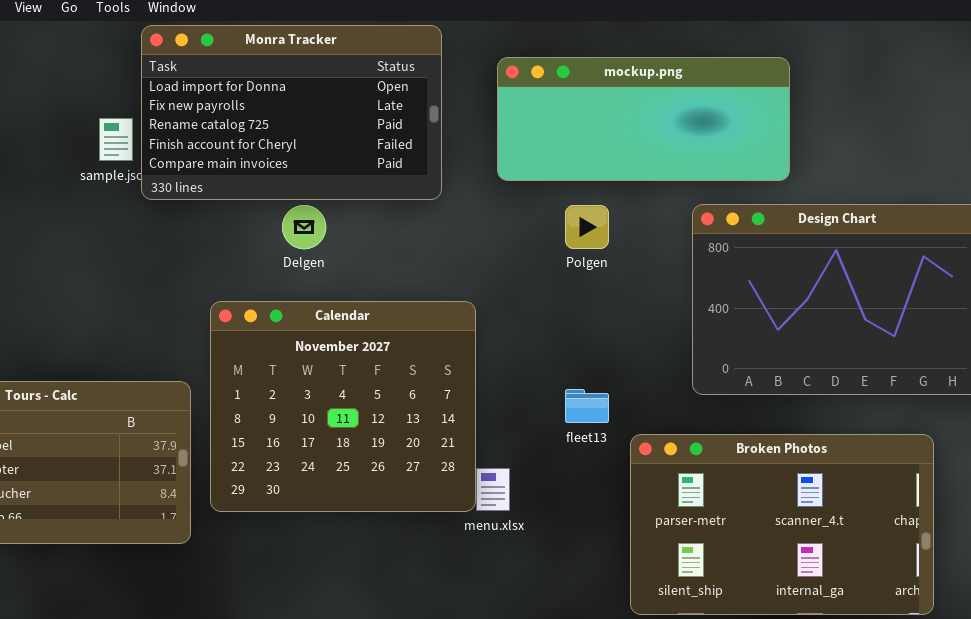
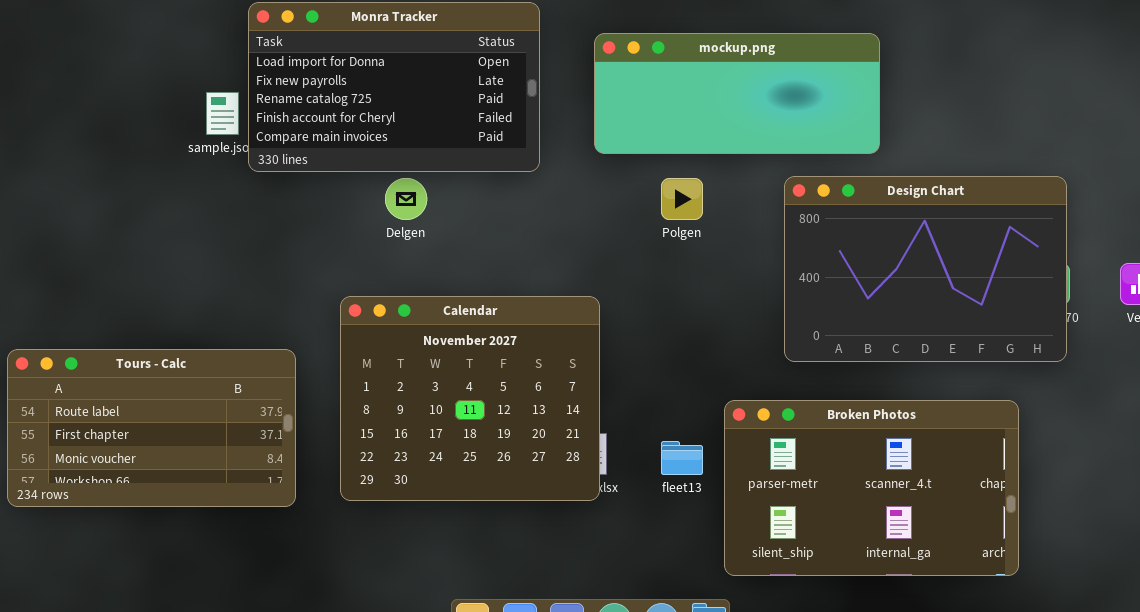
Calendar: [210,301,476,512] -> [340,296,600,501], moved
fleet13: [565,389,609,423] -> [661,441,703,475], moved

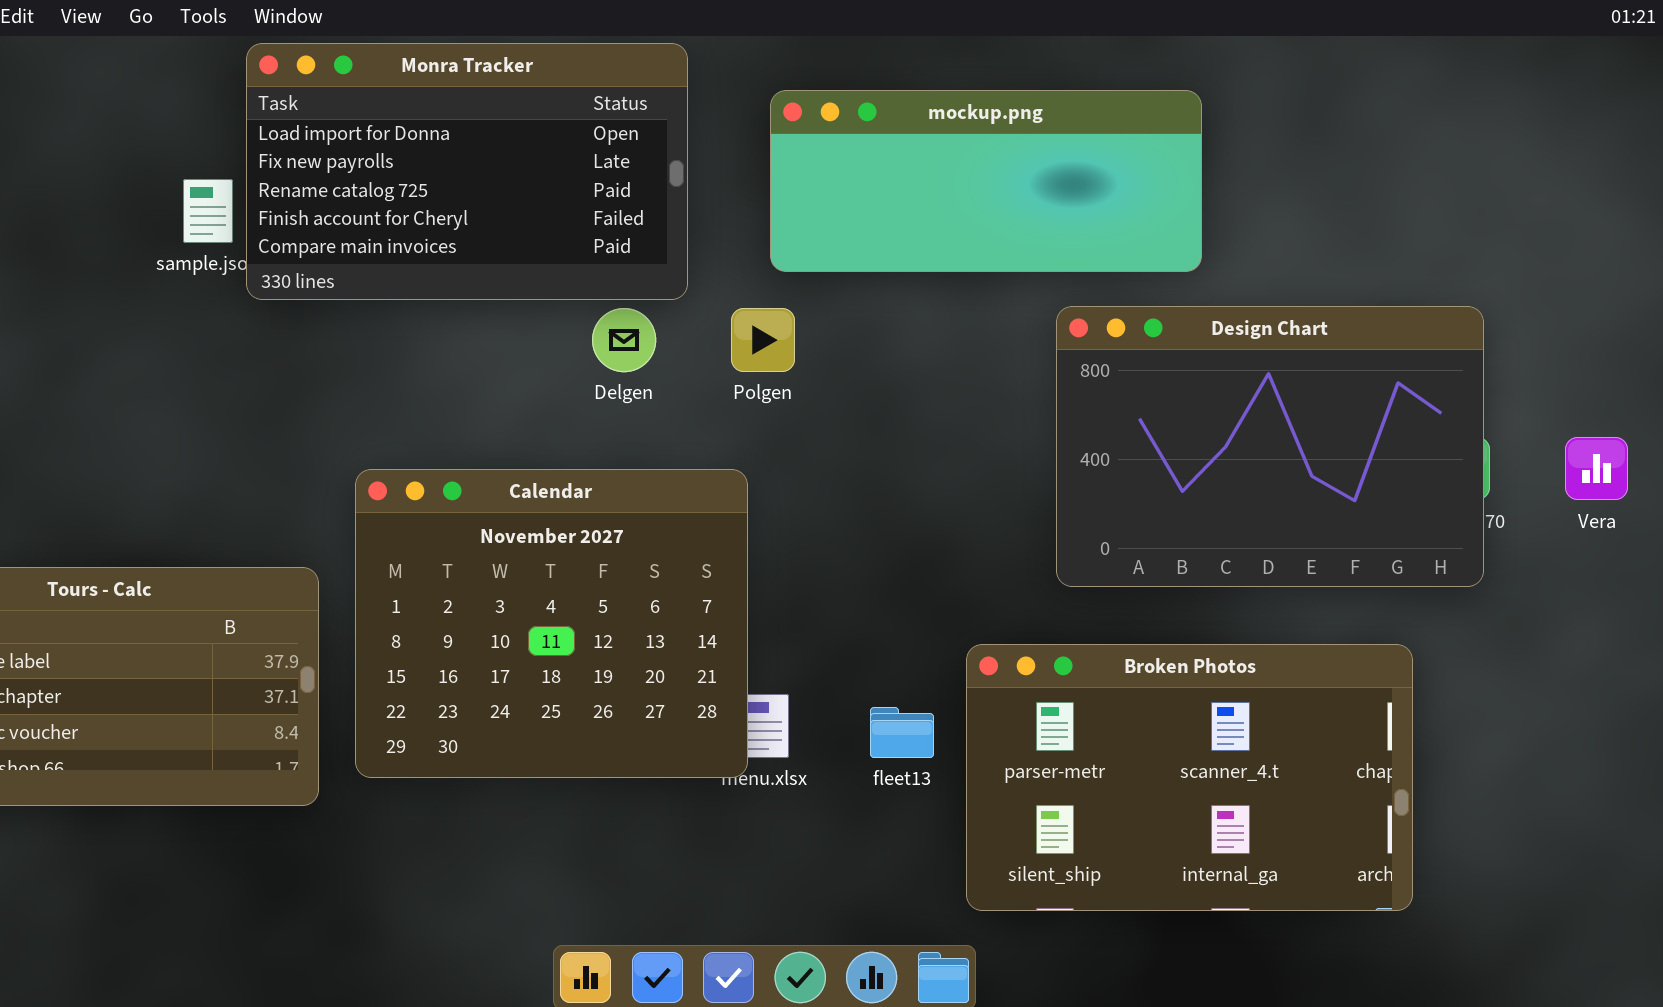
Delgen: [385,178,427,220] -> [592,308,656,372], moved
Polgen: [661,178,703,220] -> [731,308,795,372], moved
Calendar: [340,296,600,501] -> [355,469,748,778], moved

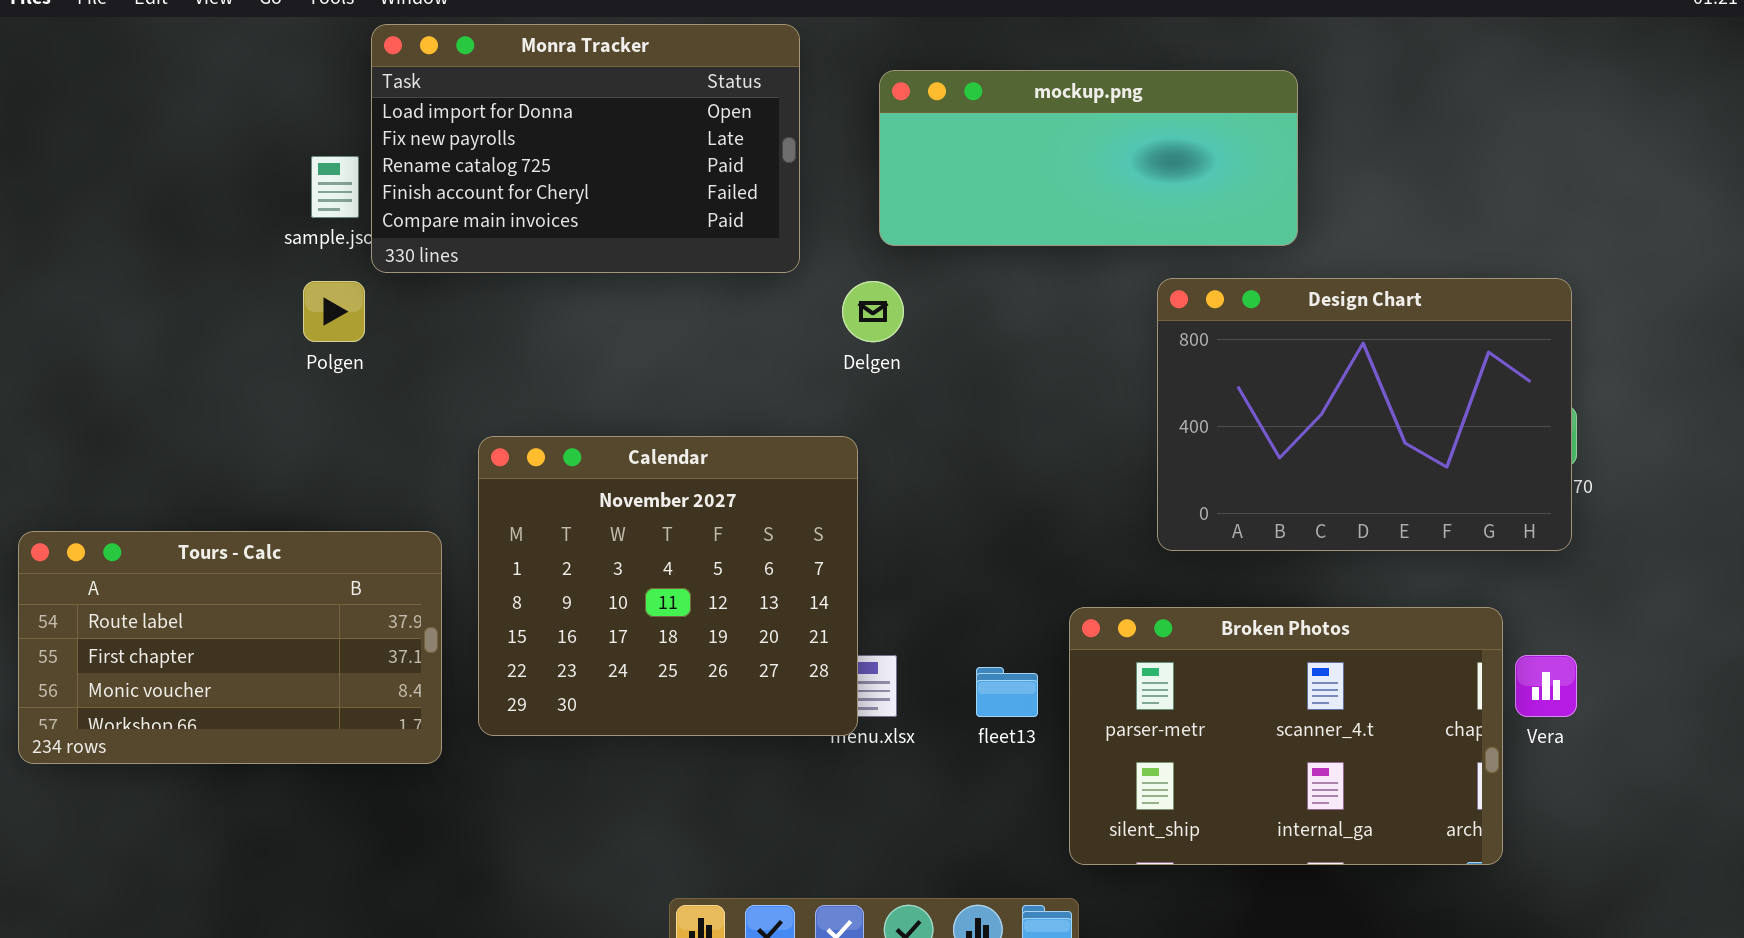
Delgen: [592,308,656,372] -> [842,281,904,342], moved
Polgen: [731,308,795,372] -> [303,281,365,342], moved
Vera: [1565,437,1628,500] -> [1515,655,1577,717], moved

